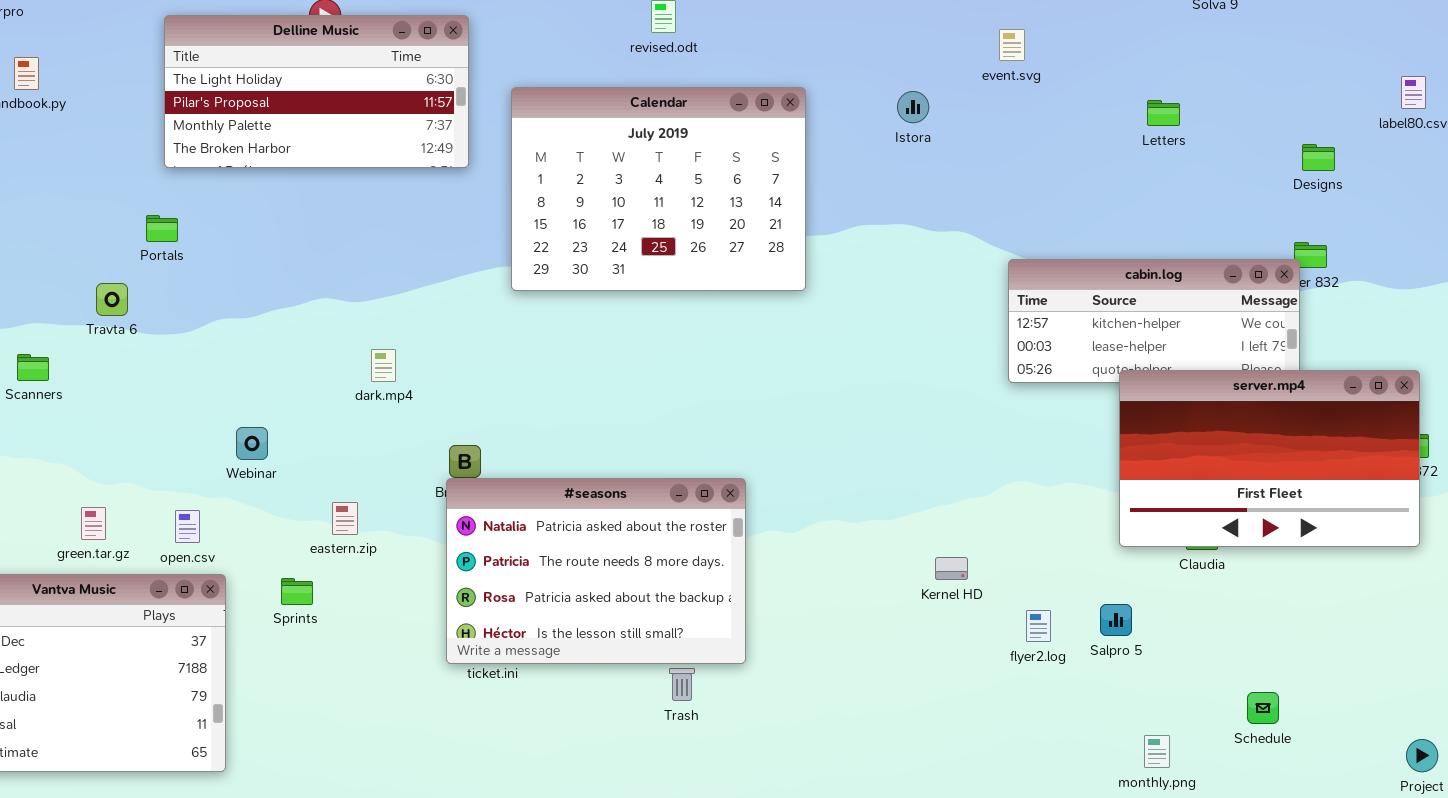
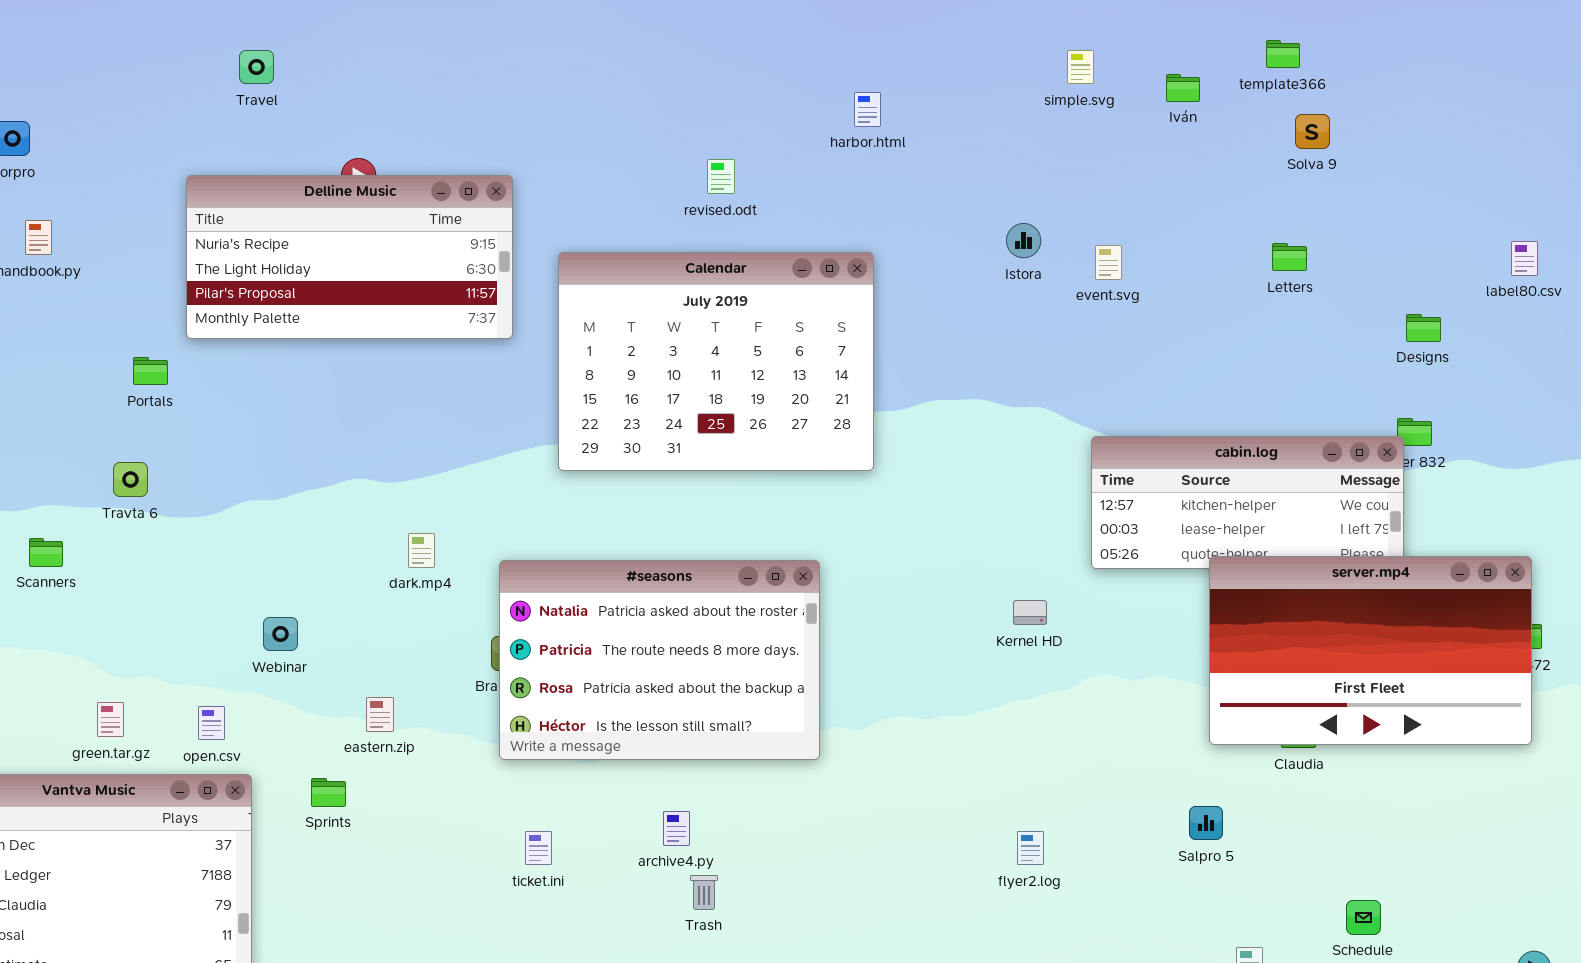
Delline Music: [164,15,469,168] -> [186,175,513,339], scrolled up 1 row
event.svg: [999,29,1025,61] -> [1095,245,1122,280], moved
Istora: [897,91,929,123] -> [1006,223,1041,258], moved
Letters: [1147,100,1180,126] -> [1272,243,1307,271], moved
Portals: [146,215,178,242] -> [133,357,168,385], moved
#seasons: [446,478,746,664] -> [499,560,820,760], moved
Kernel HD: [935,557,968,580] -> [1013,600,1047,625], moved
flyer2.log: [1026,610,1051,642] -> [1017,831,1044,865], moved
Trash: [669,668,695,701] -> [690,875,718,910], moved

